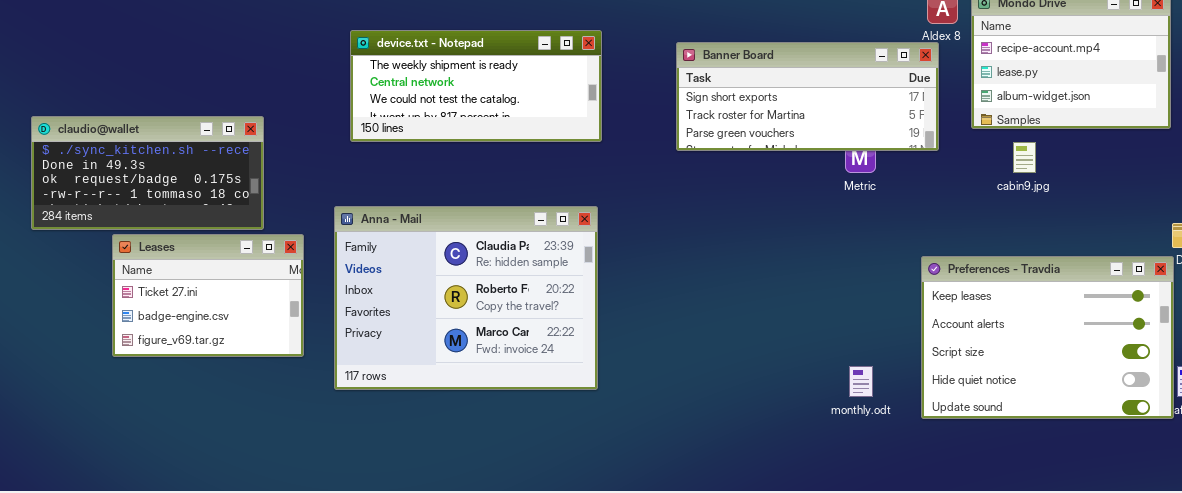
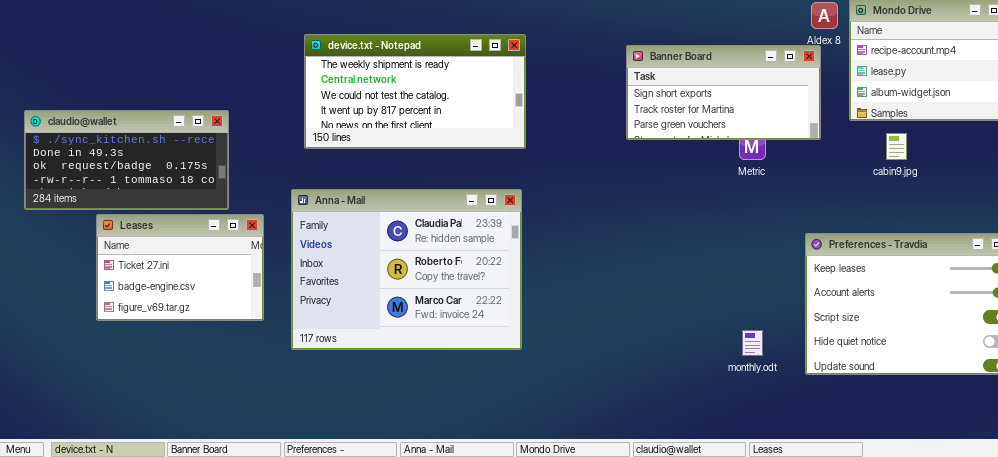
device.txt - Notepad: [350,30,602,142] -> [304,34,526,149], resized
Banner Board: [676,42,939,151] -> [626,45,821,140], resized

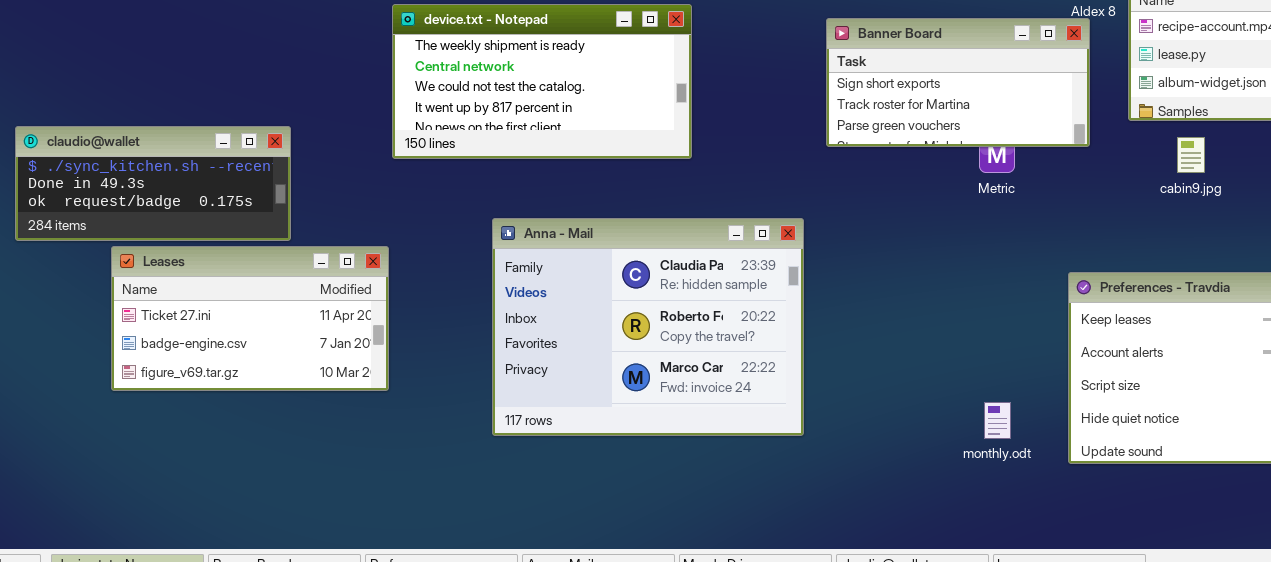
claudio@wallet: [24,110,229,210] -> [15,126,291,241], resized
Anna - Mail: [291,189,522,350] -> [492,218,804,436], moved
Leases: [96,214,264,321] -> [111,246,389,391], resized

